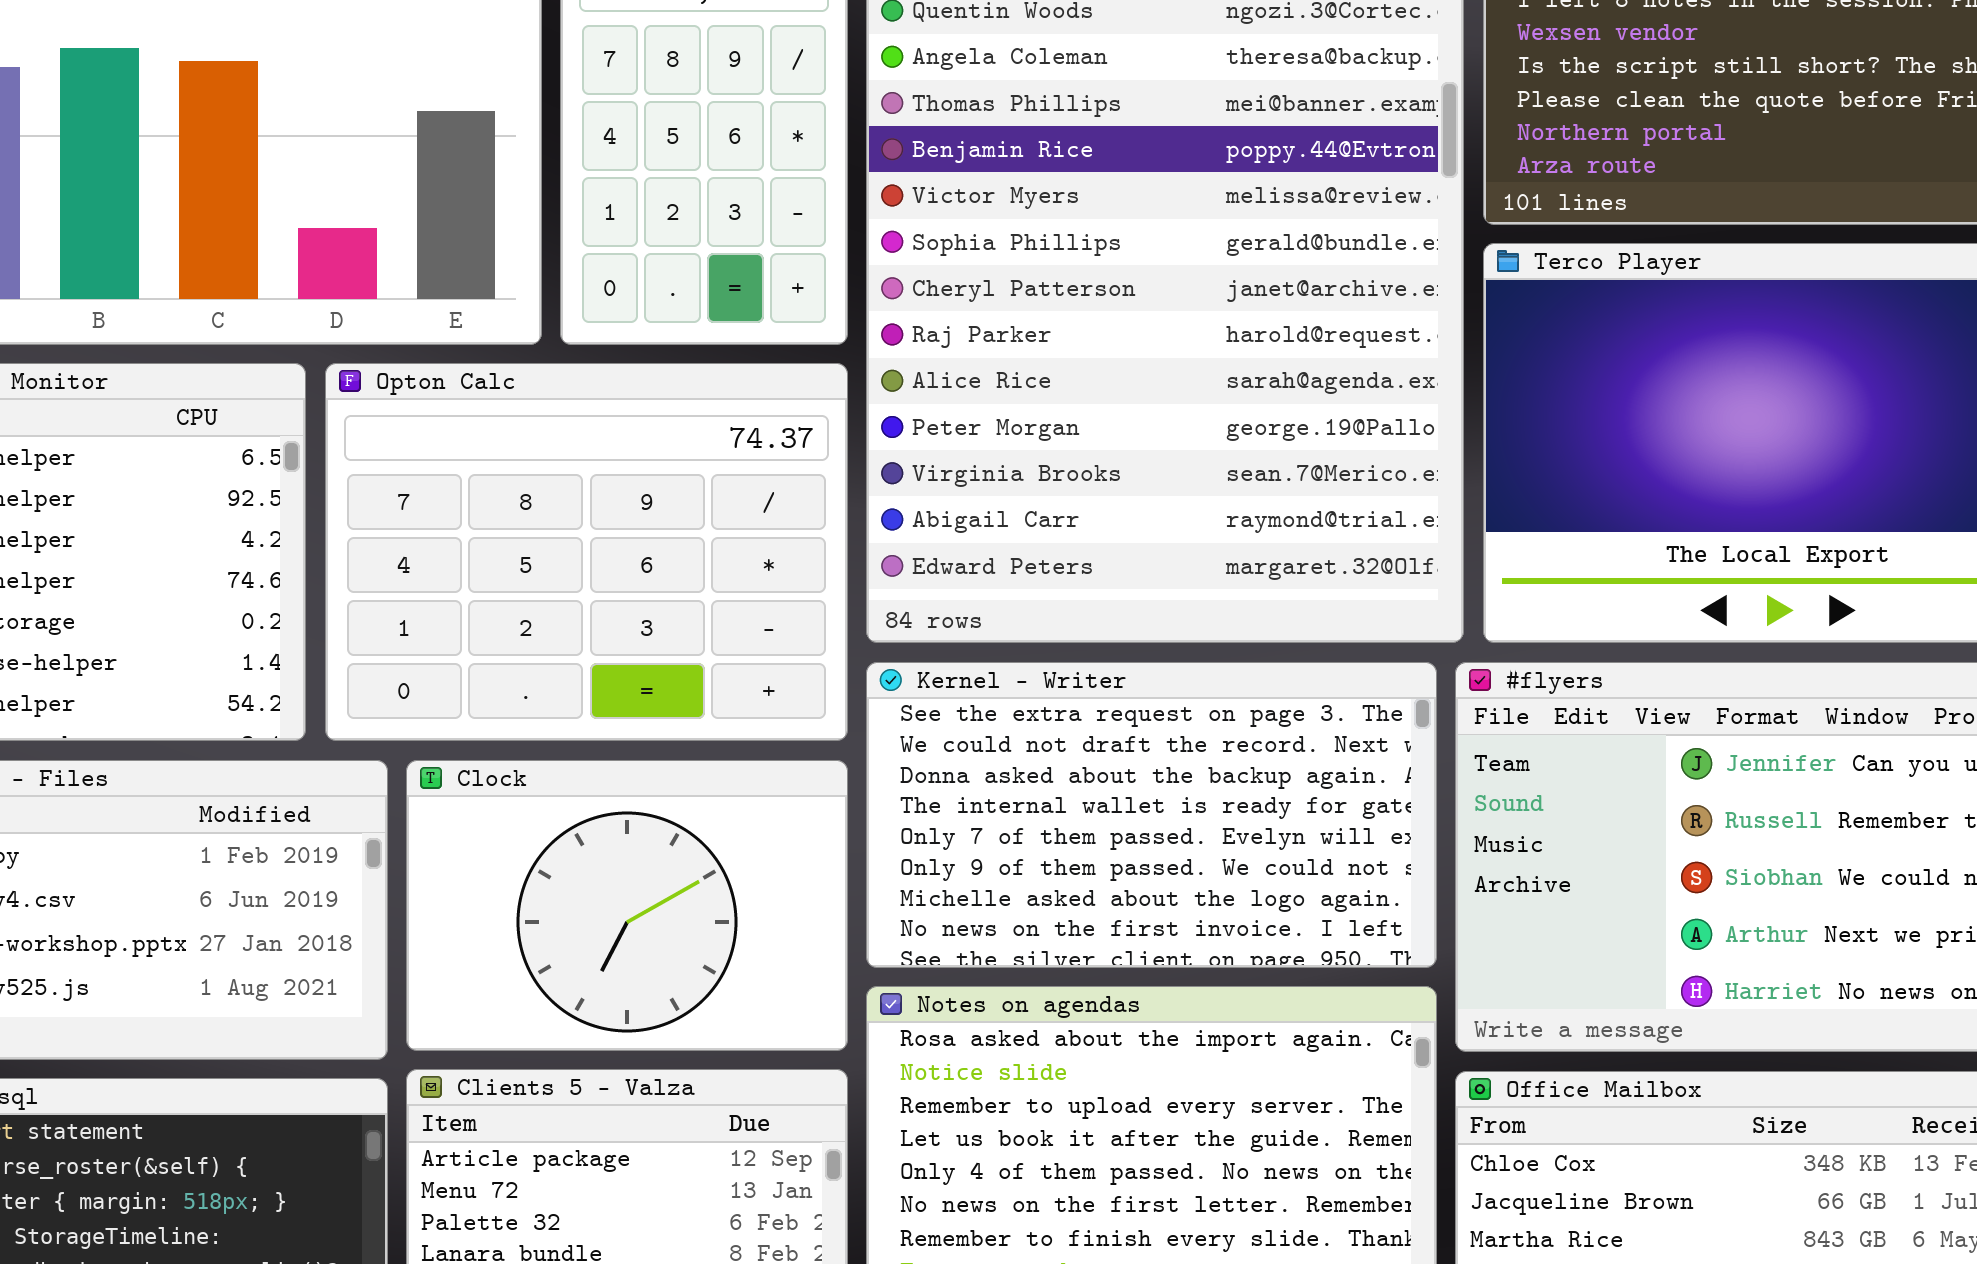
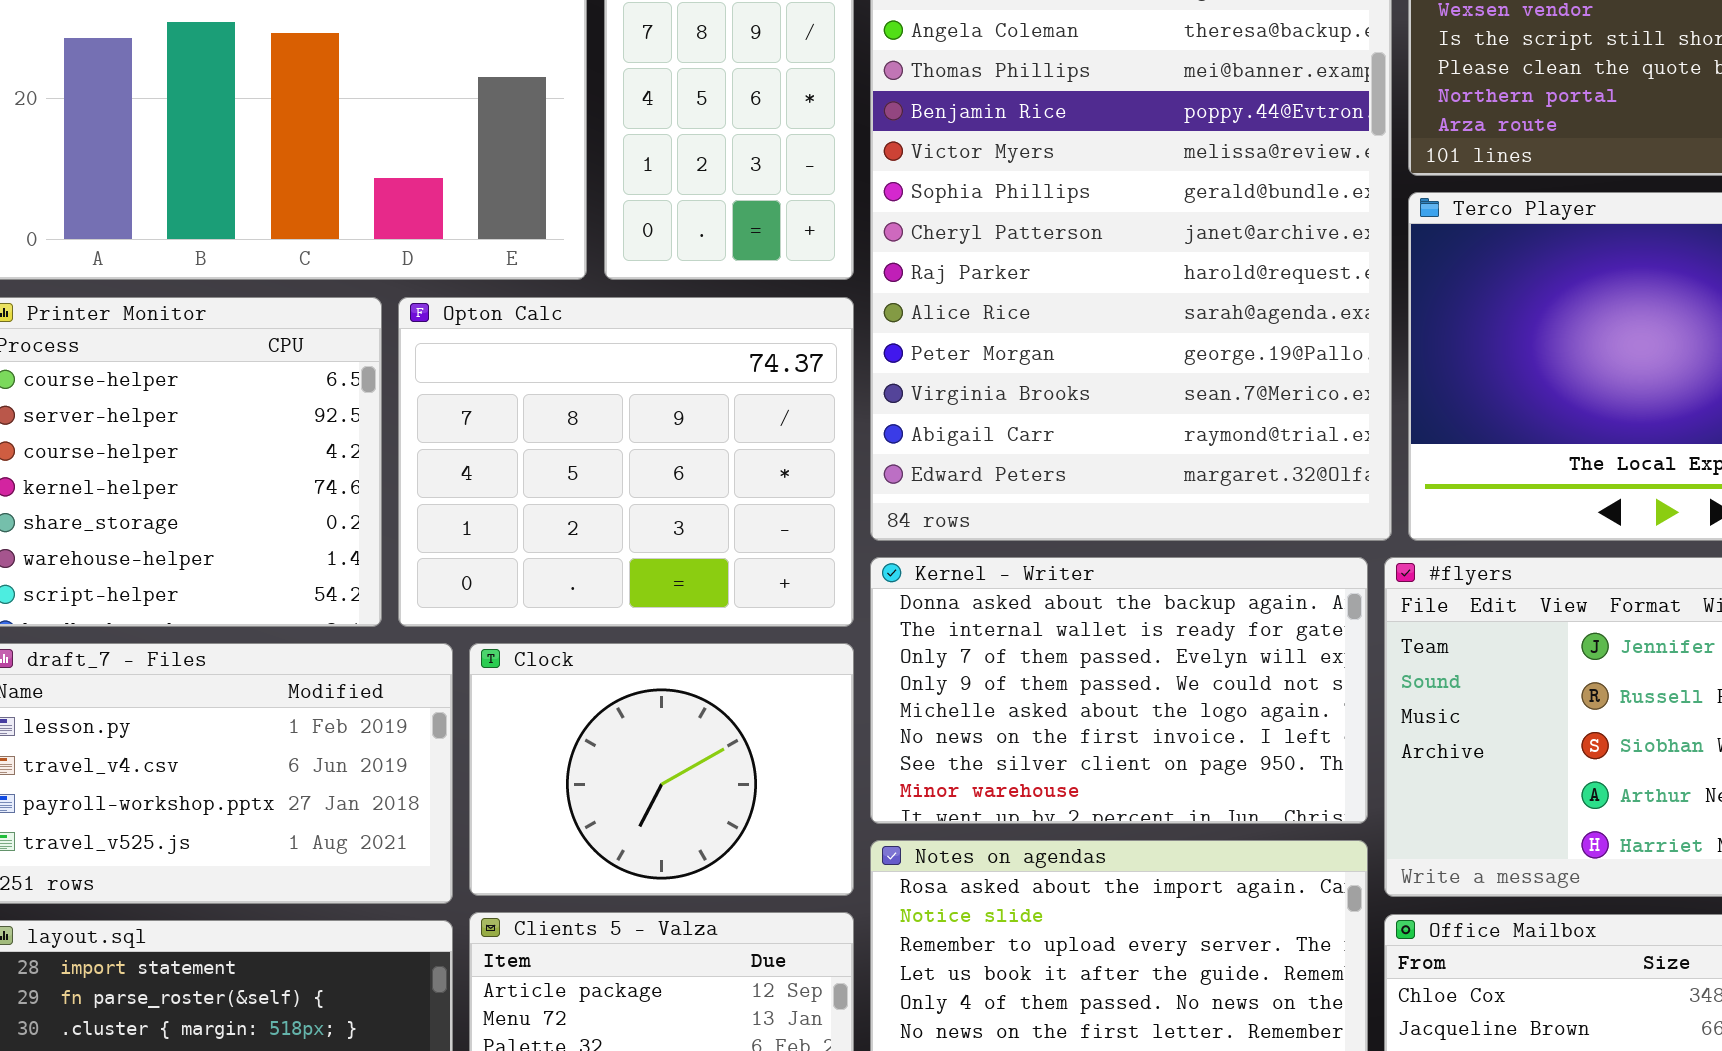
Kernel - Writer: [866,662,1437,968] -> [870,557,1368,824], scrolled down 2 rows

